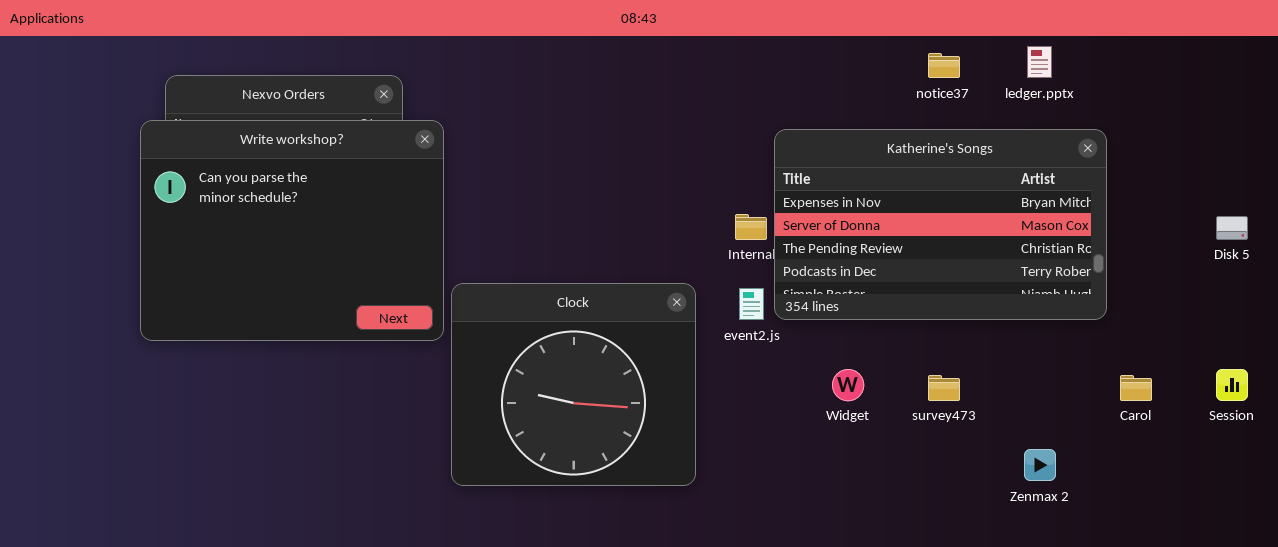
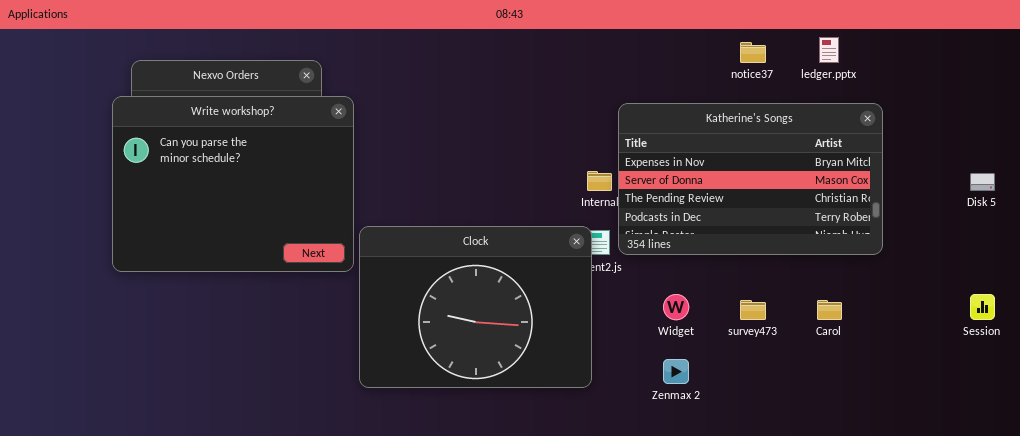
Clock: [451,283,696,486] -> [359,226,592,388], resized
Carol: [1120,375,1152,401] -> [817,300,842,320], moved
Zenmax 2: [1024,449,1056,481] -> [663,359,689,384], moved

